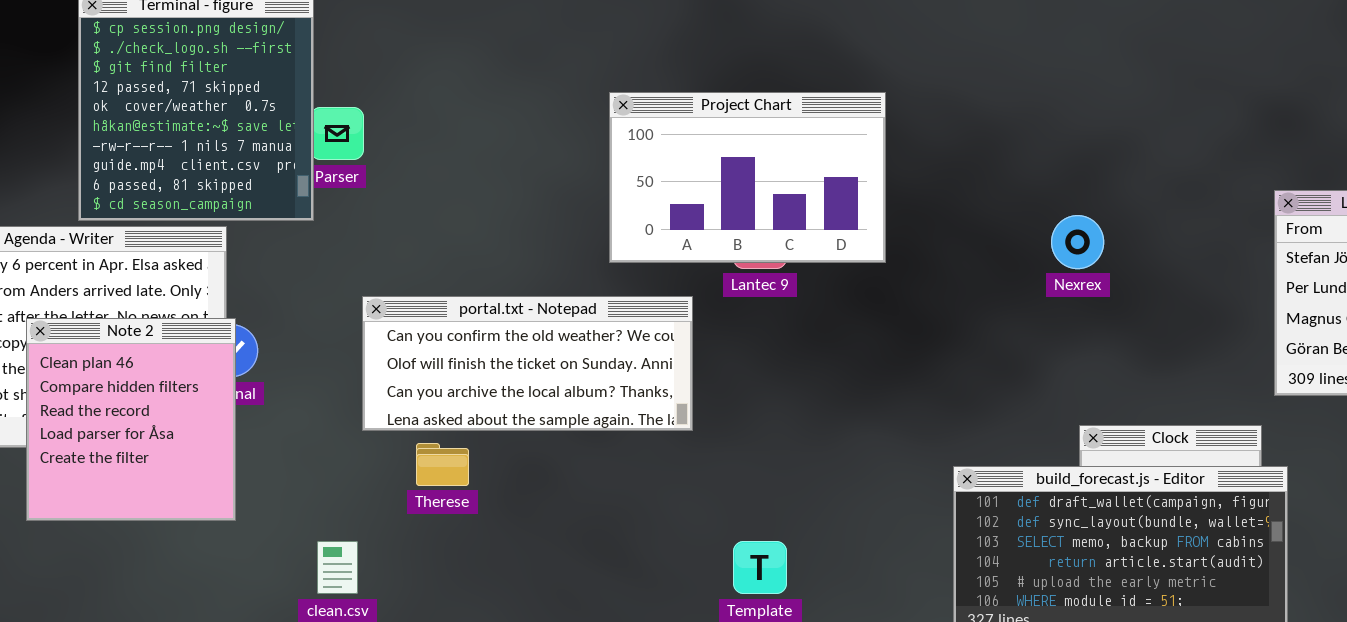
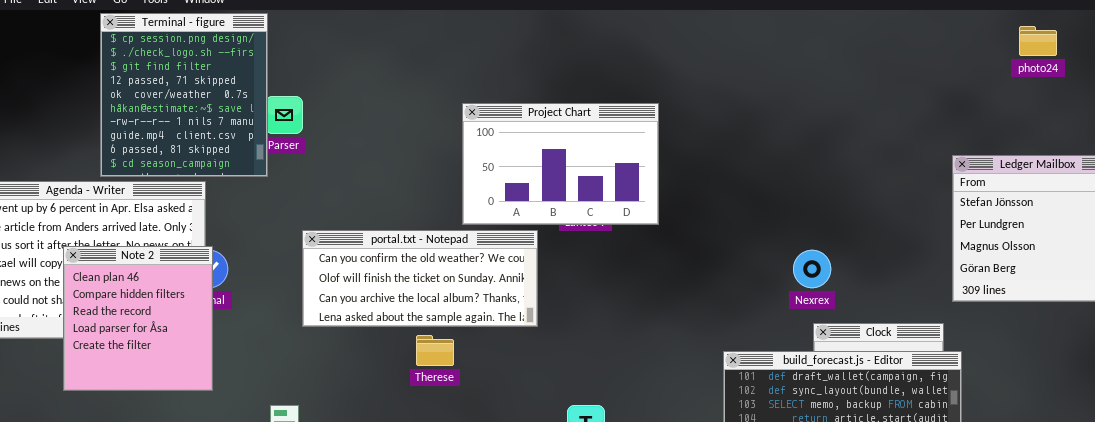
Project Chart: [609,92,886,263] -> [462,103,659,225], moved
Nexrex: [1051,215,1104,269] -> [793,250,831,288], moved
Therese: [416,443,469,486] -> [416,335,454,366], moved

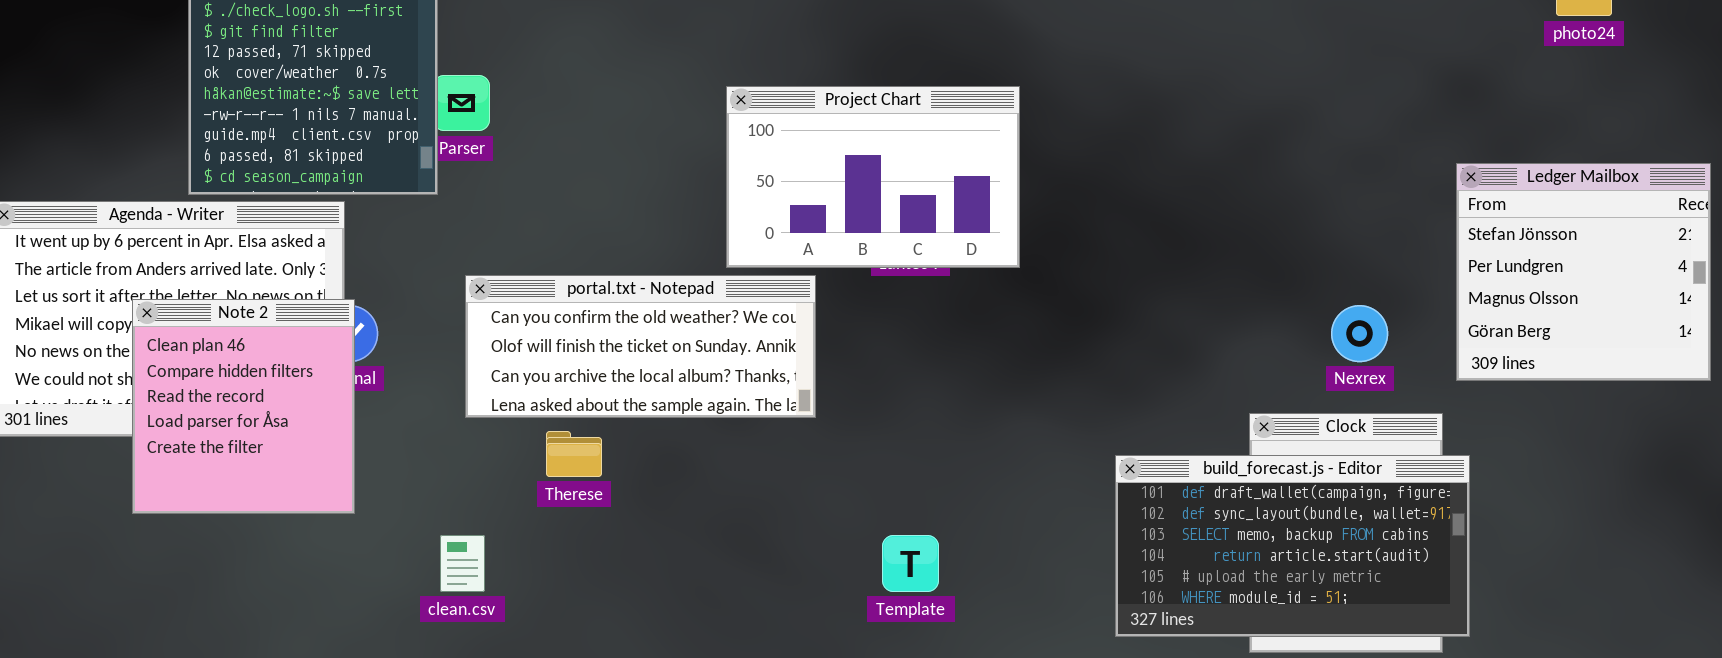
portal.txt - Notepad: [302,230,538,327] -> [465,275,816,418], moved
Nexrex: [793,250,831,288] -> [1331,305,1388,362], moved
Therese: [416,335,454,366] -> [546,431,602,477], moved

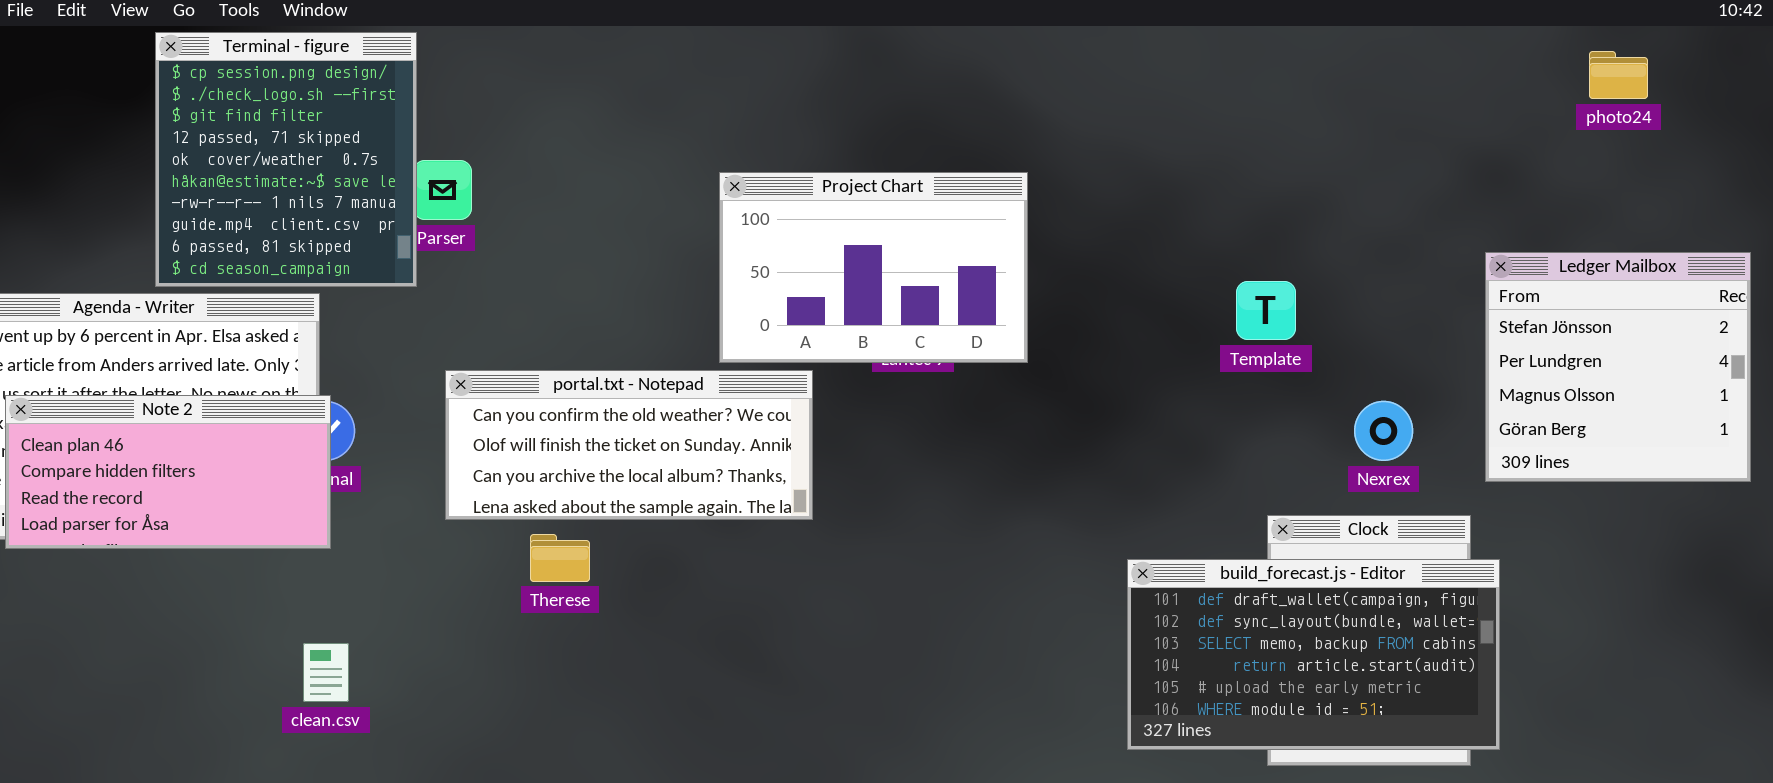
Note 2: [132,299,355,514] -> [5,395,331,549], resized
clean.csv: [440,535,485,592] -> [303,643,349,702], moved
Template: [882,535,939,592] -> [1236,281,1296,340], moved

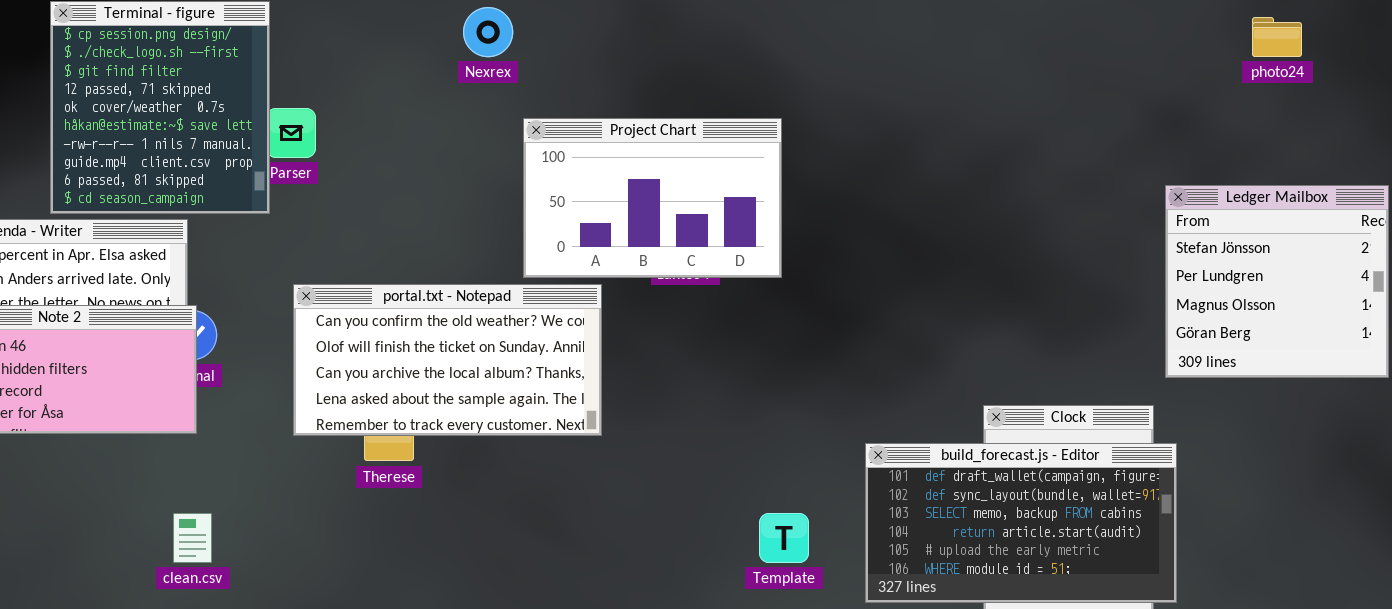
Template: [1236,281,1296,340] -> [759,513,809,563], moved
portal.txt - Notepad: [445,370,813,520] -> [293,284,602,436], resized
Nexrex: [1354,401,1413,461] -> [463,7,513,57], moved

